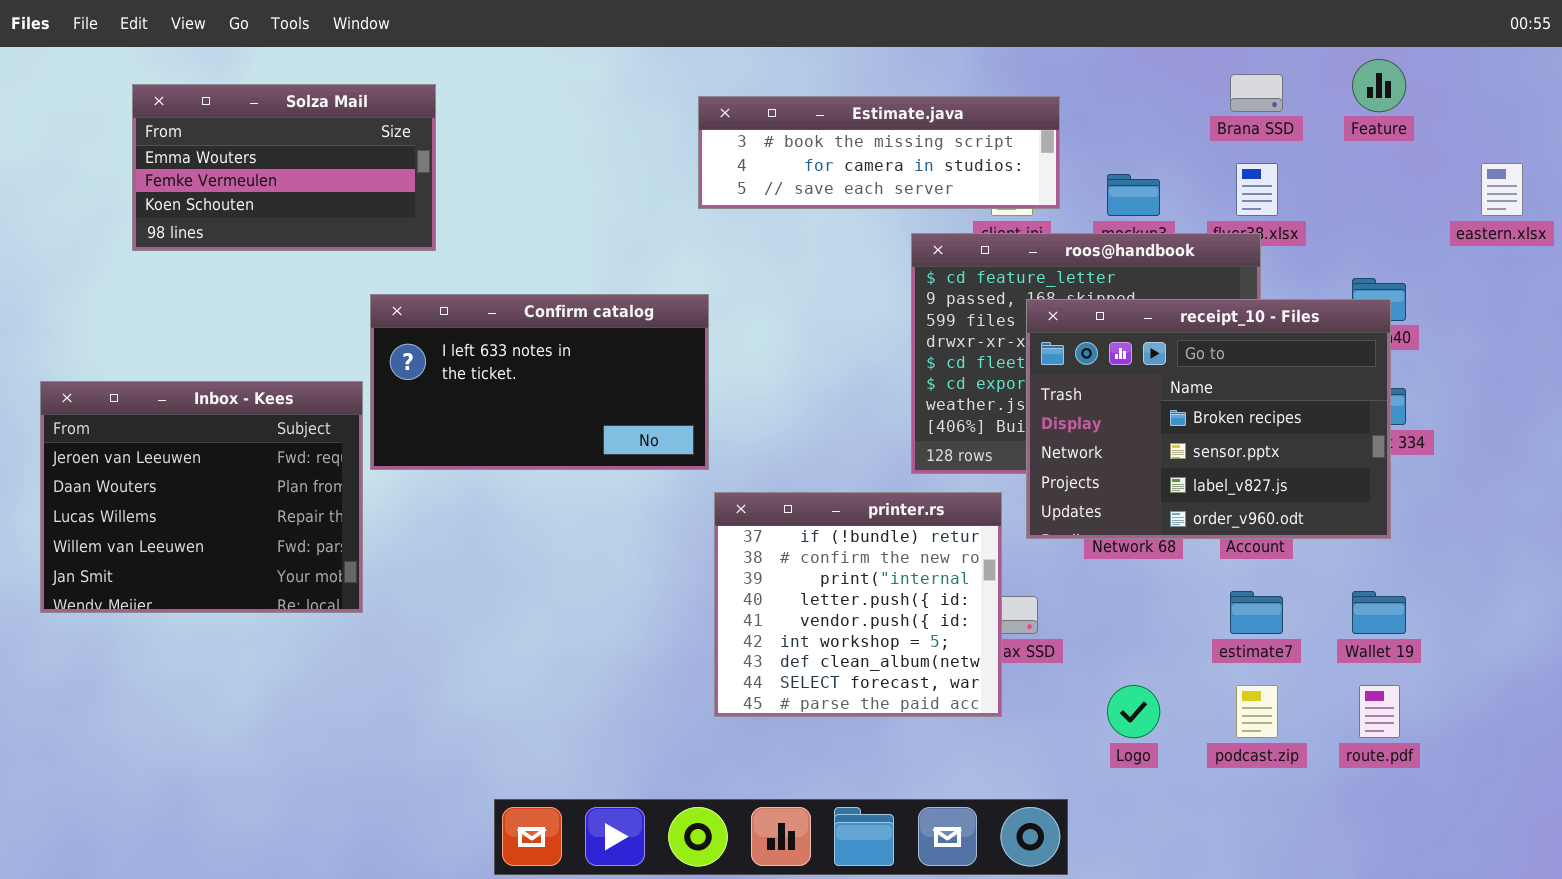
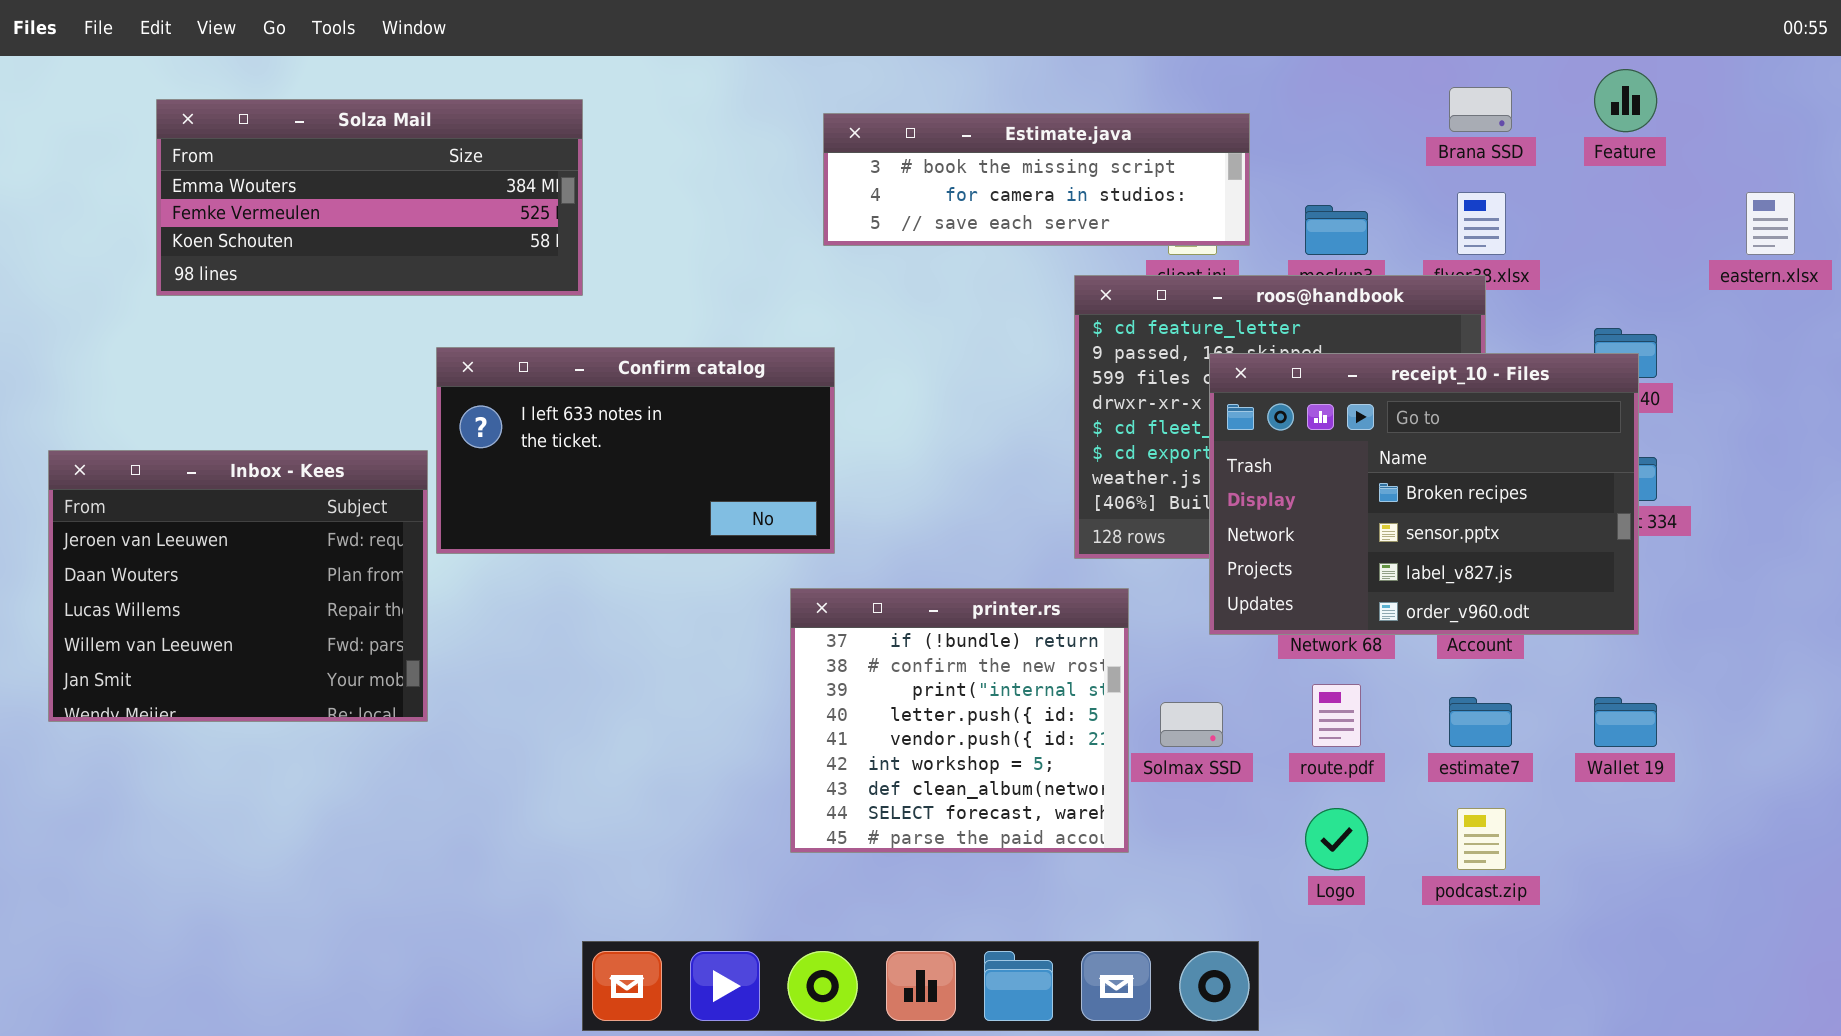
Solza Mail: [132,84,436,251] -> [156,99,583,296], resized
printer.rs: [714,492,1002,717] -> [790,588,1129,853], moved
route.pdf: [1359,685,1400,738] -> [1312,684,1361,747], moved

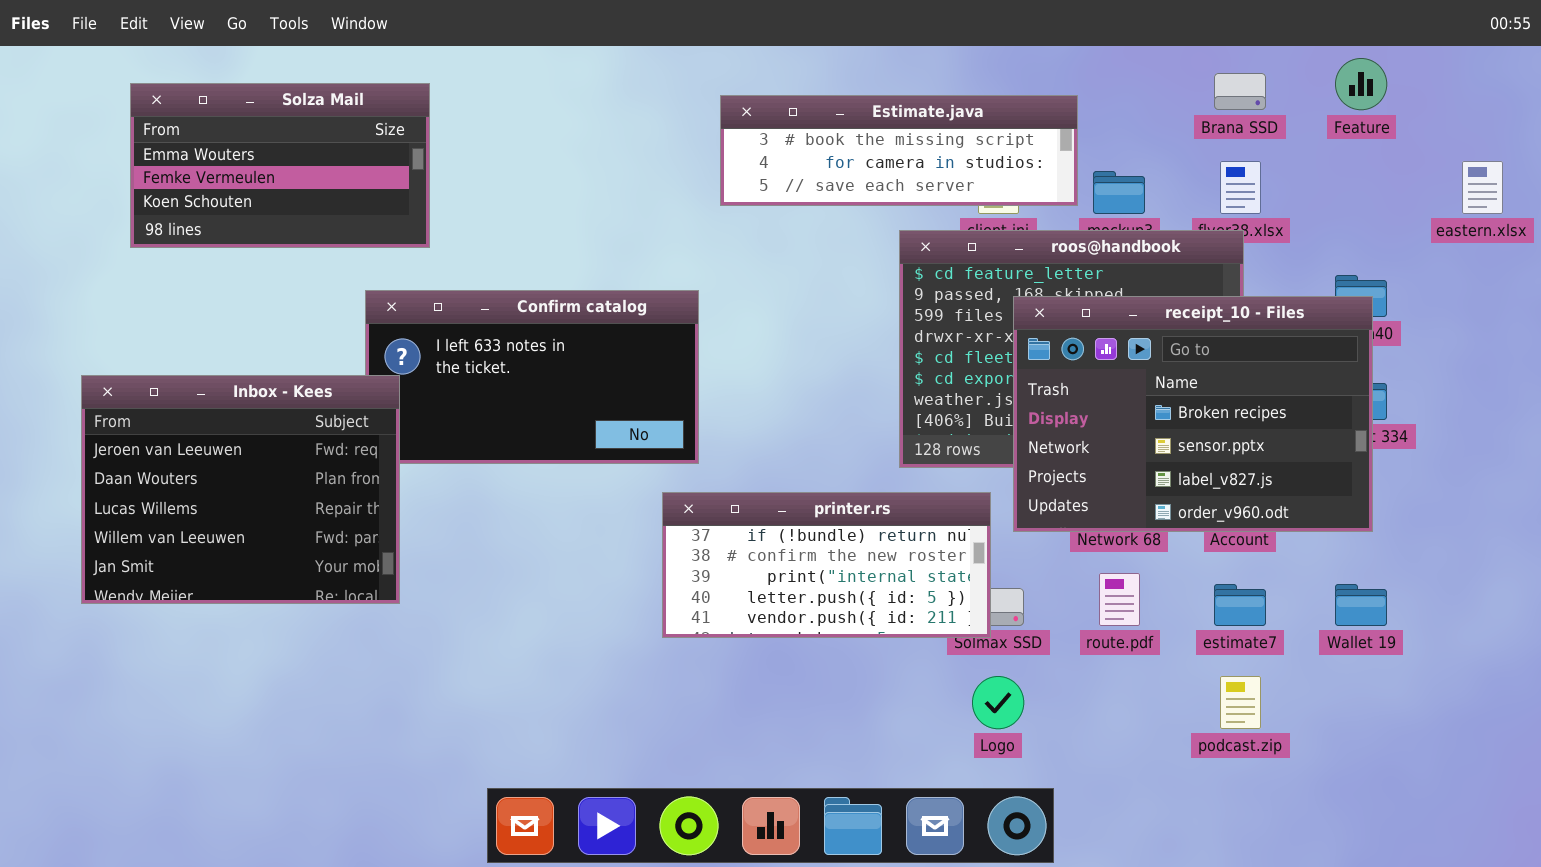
Solza Mail: [156,99,583,296] -> [130,83,430,248], resized
Estimate.java: [823,113,1250,246] -> [720,95,1078,206], moved
Inbox - Kees: [48,450,428,722] -> [81,375,400,604], moved
printer.rs: [790,588,1129,853] -> [662,492,991,638], resized
Logo: [1305,808,1368,870] -> [972,676,1024,729], moved

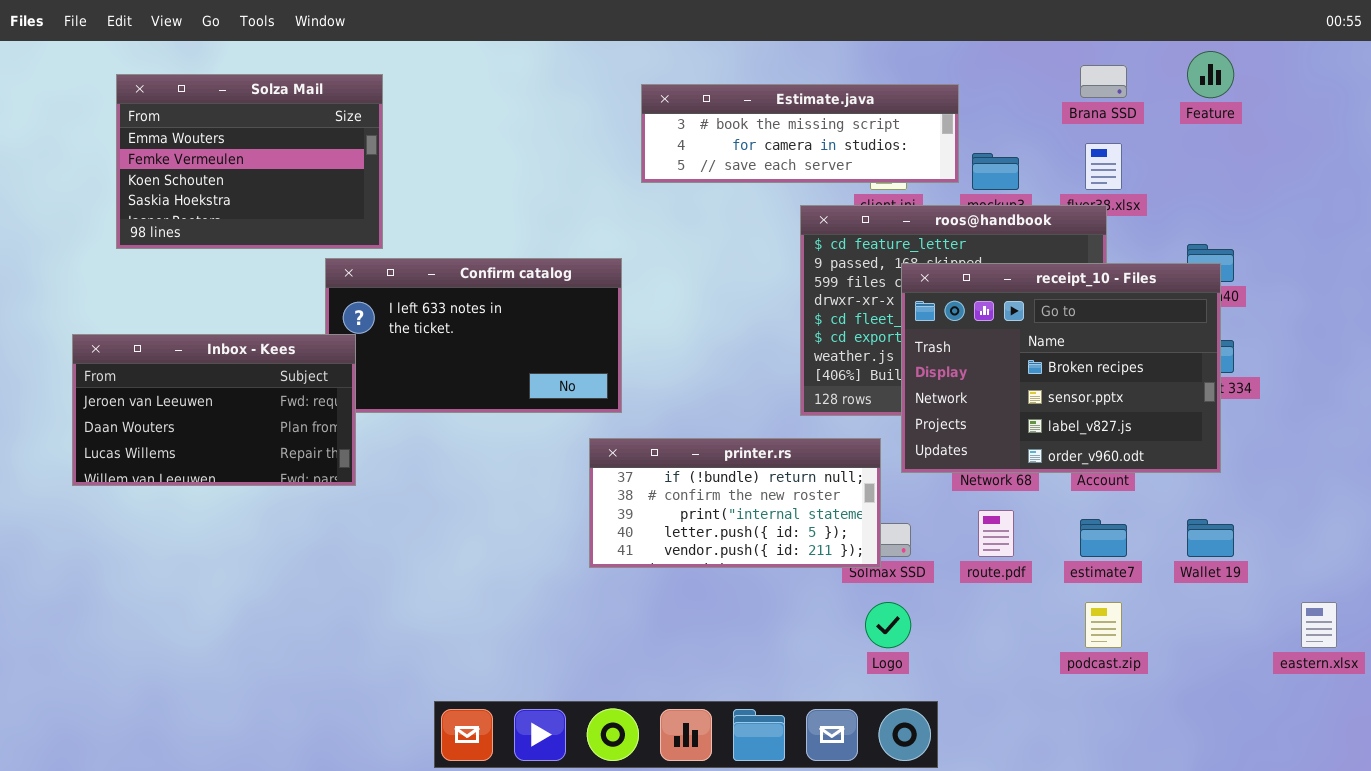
Solza Mail: [130,83,430,248] -> [116,74,383,249], resized
eastern.xlsx: [1462,161,1503,214] -> [1301,602,1337,648], moved
Inbox - Kees: [81,375,400,604] -> [72,334,356,486], resized

